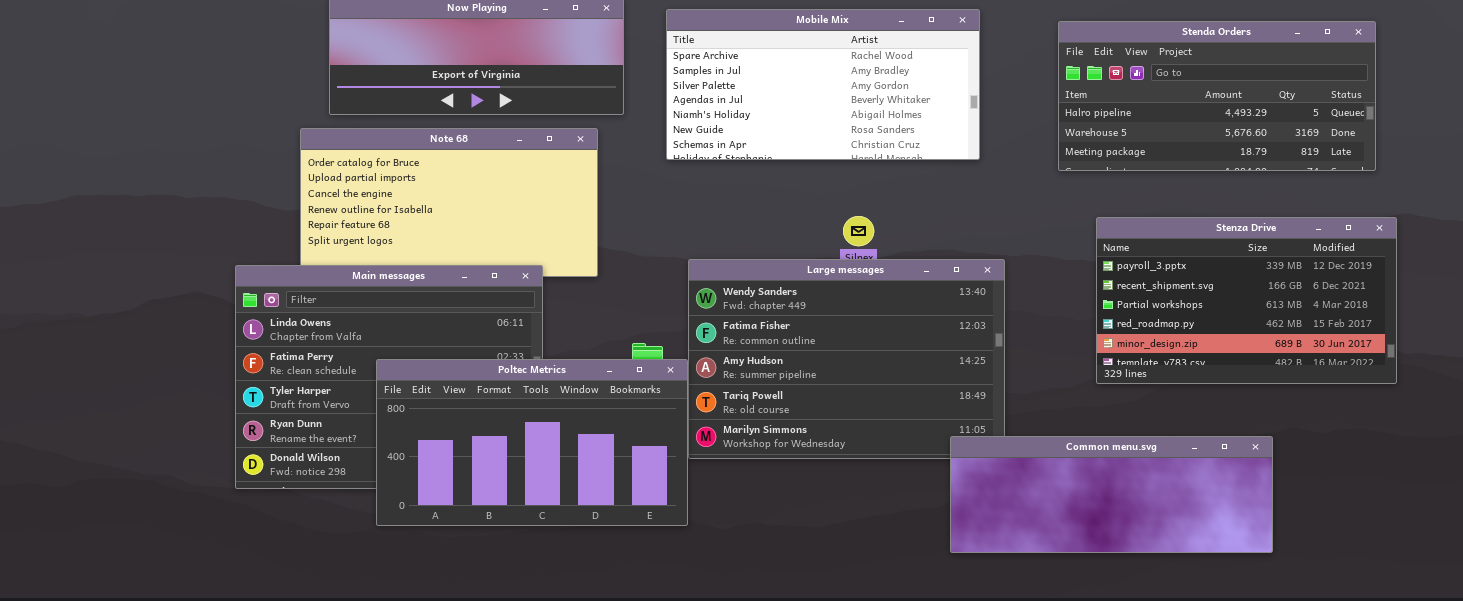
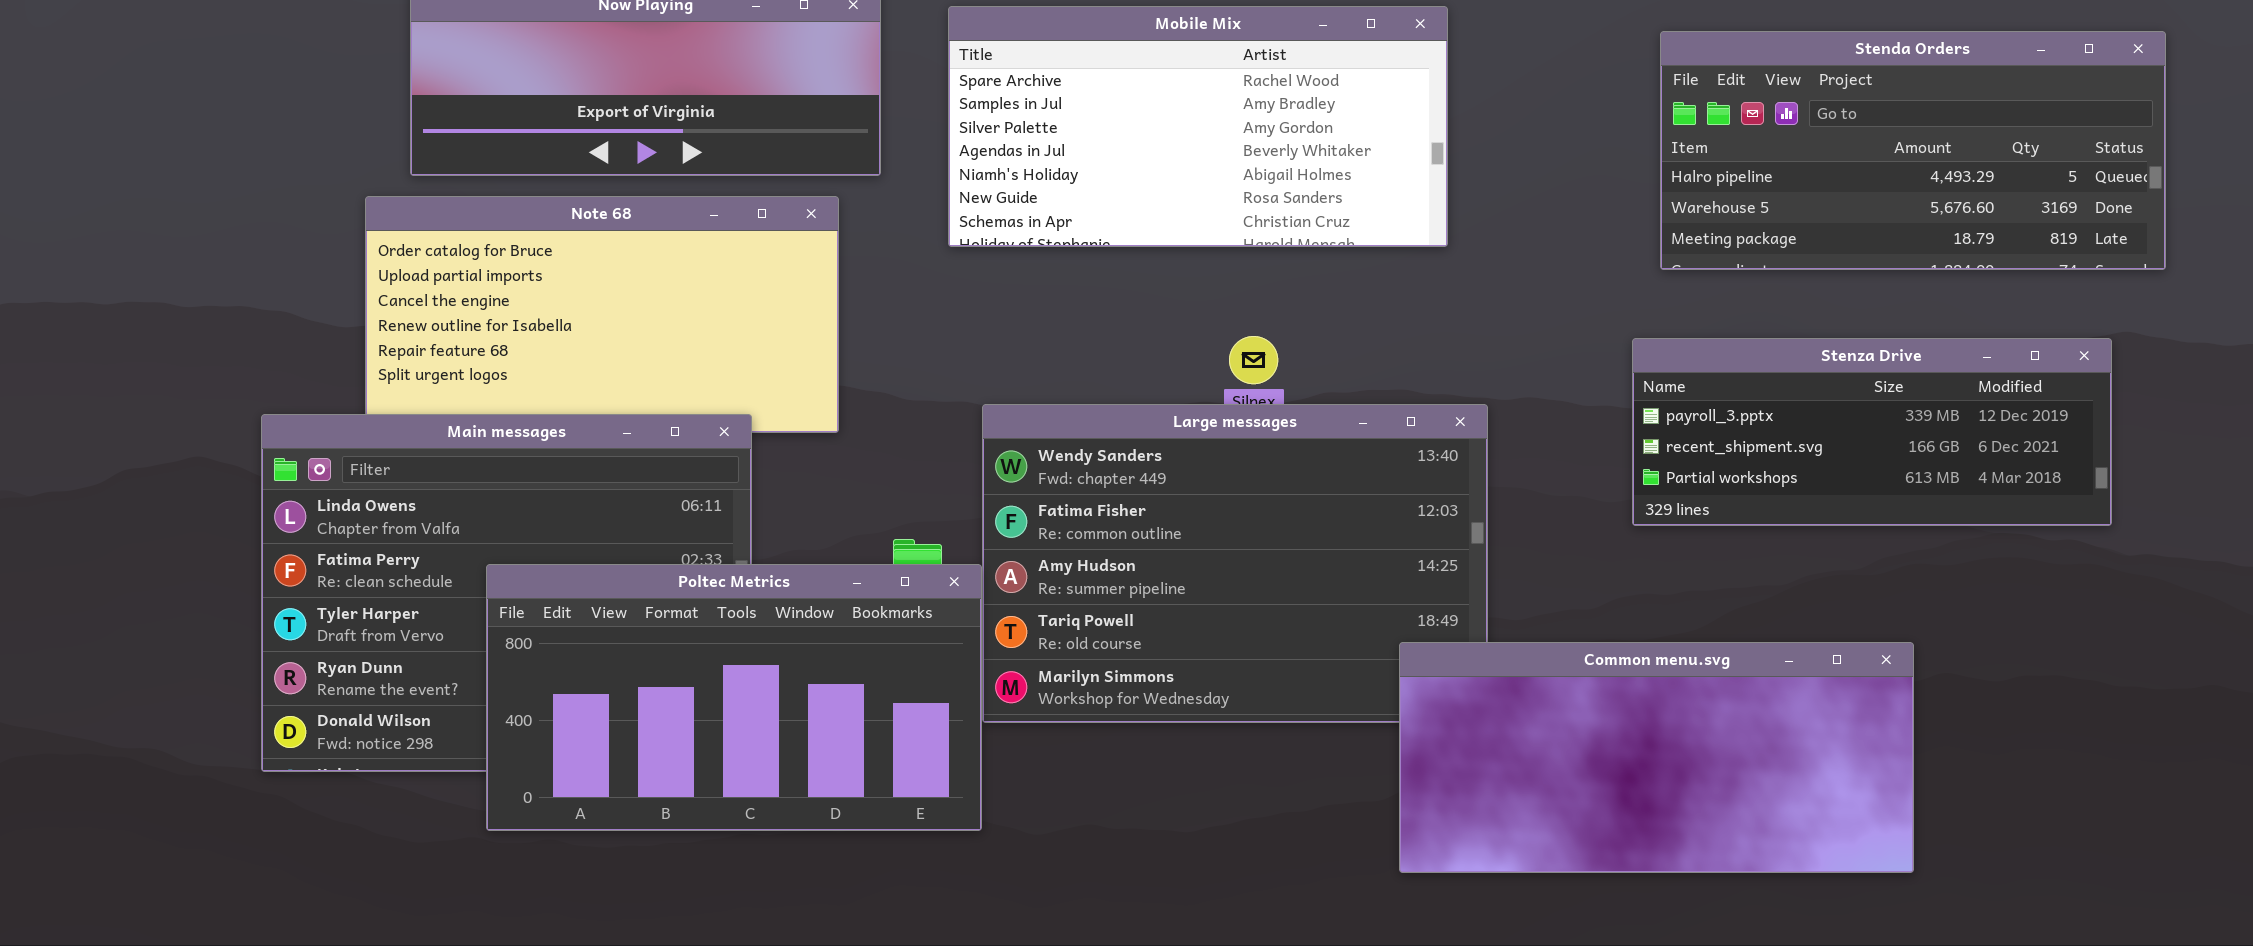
Stenda Orders: [1058,21,1376,171] -> [1660,31,2166,270], moved
Stenza Drive: [1096,217,1397,384] -> [1632,338,2112,526], resized
Common menu.svg: [950,436,1273,553] -> [1399,642,1914,873], resized

